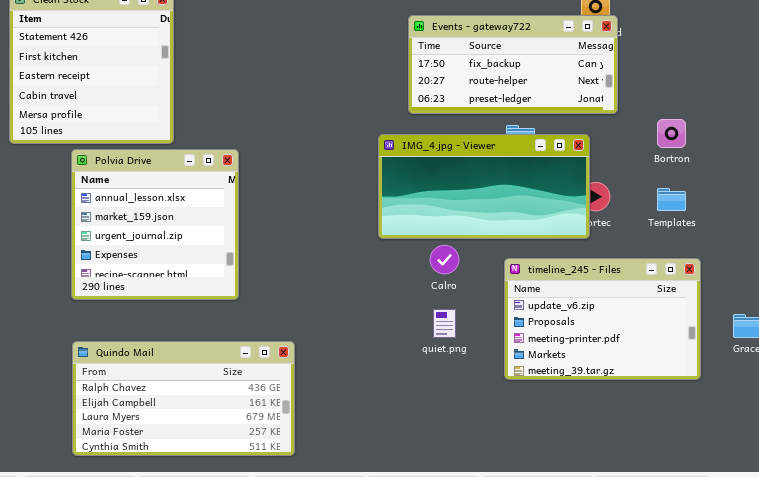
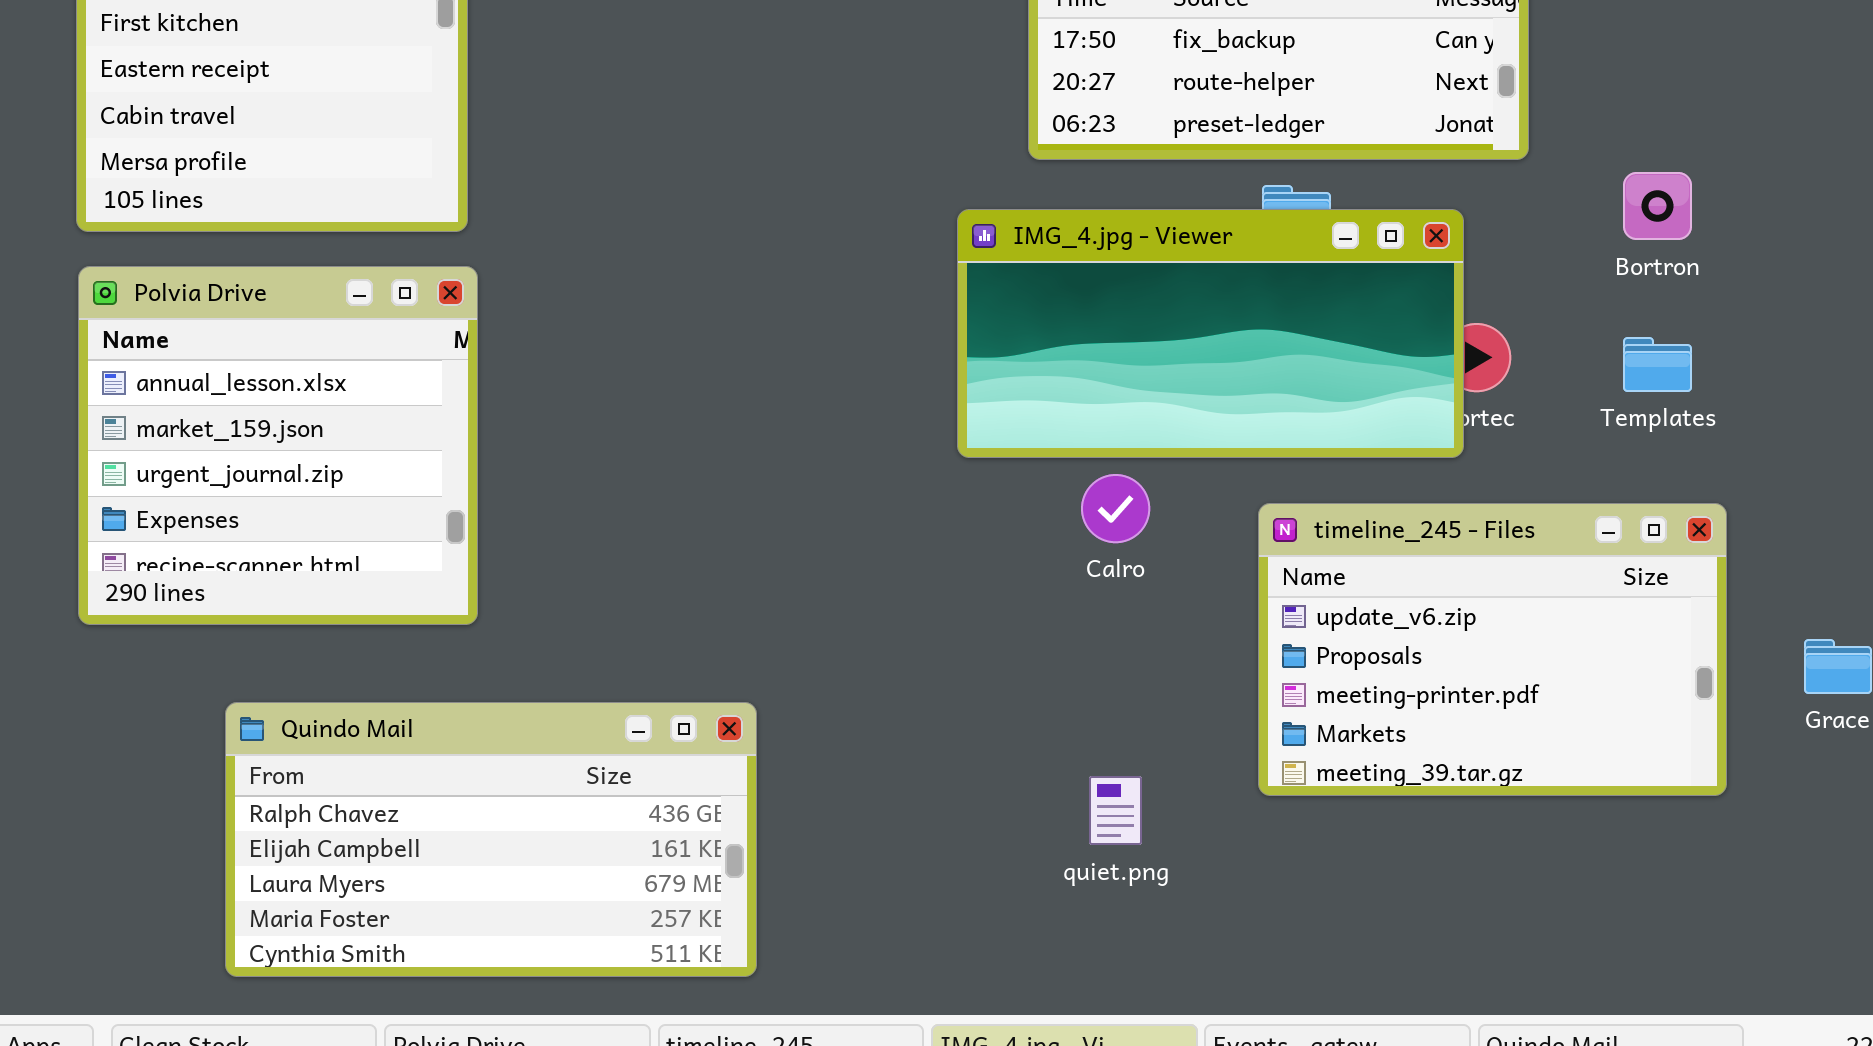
Polvia Drive: [71,149,239,300] -> [78,266,478,625], moved
quiet.png: [433,309,456,338] -> [1089,776,1142,845], moved

